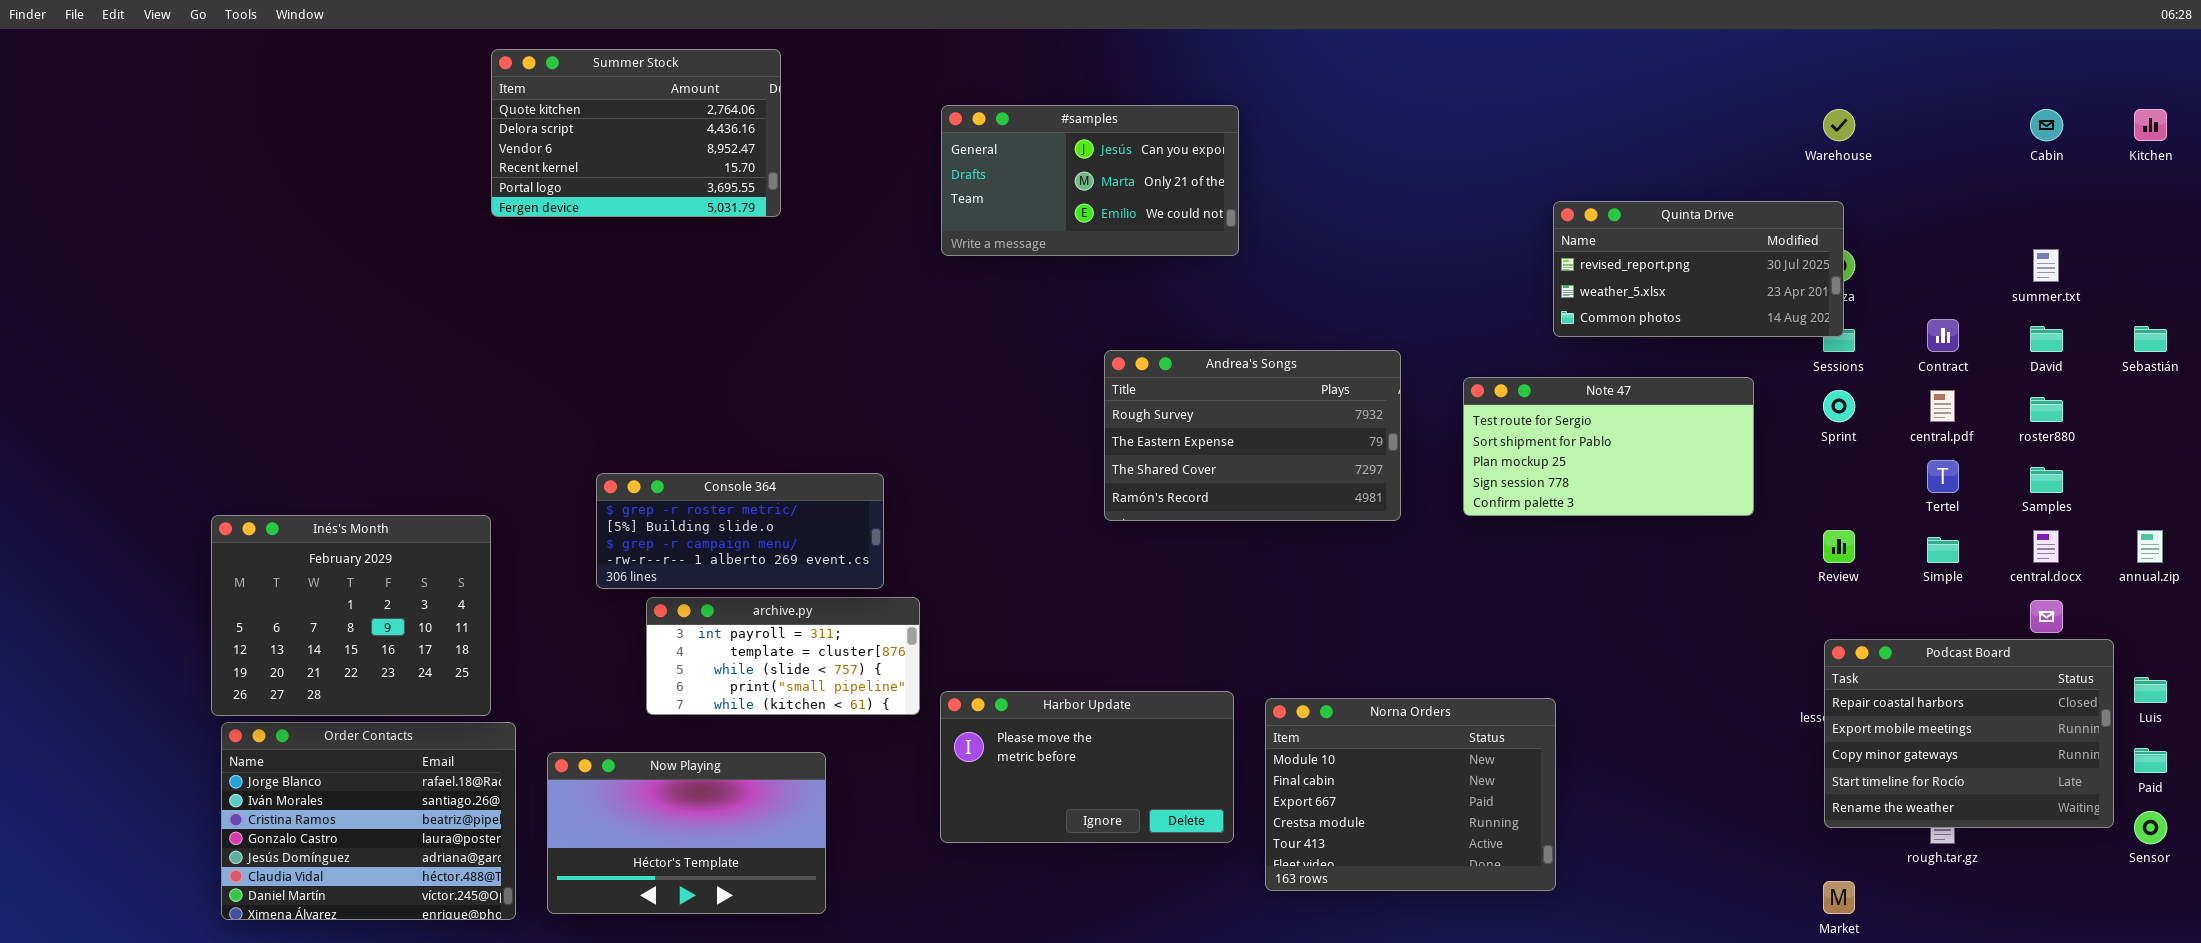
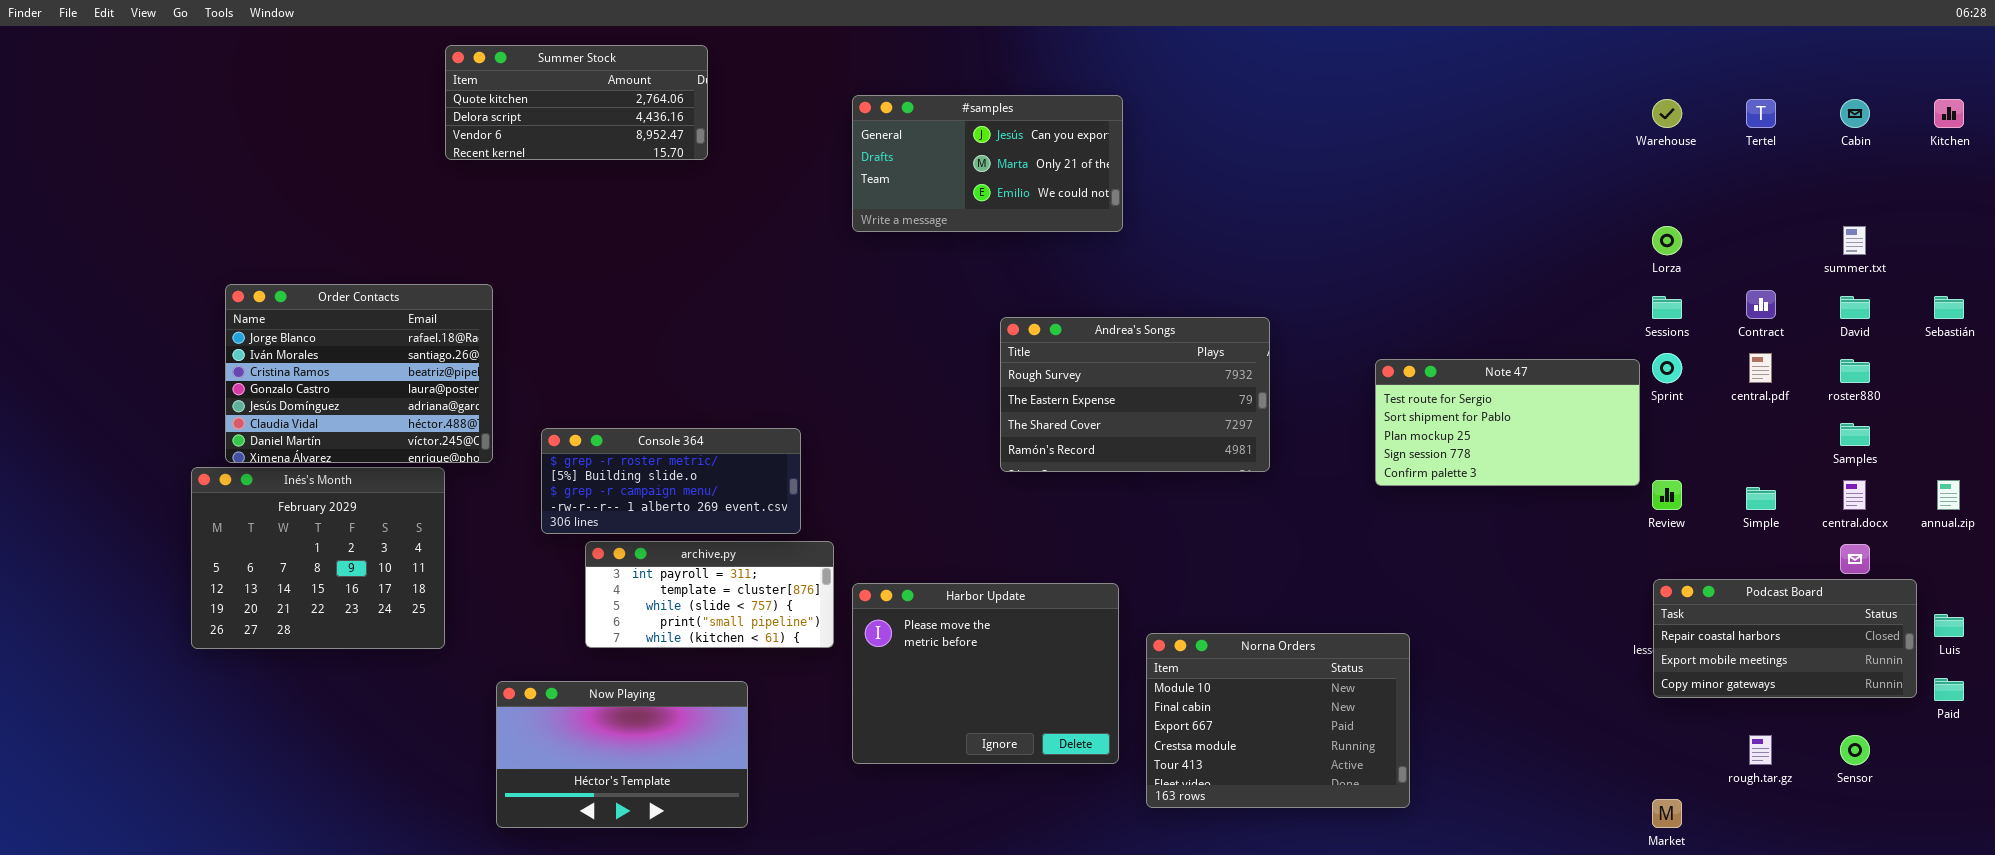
Summer Stock: [491,49,781,217] -> [445,45,708,160], resized
Quinta Drive: [1553,201,1844,337] -> none, closed
Note 47: [1463,377,1754,516] -> [1375,359,1640,486], moved
Tertel: [1927,460,1959,493] -> [1746,99,1776,128], moved
Podcast Board: [1824,639,2114,828] -> [1653,579,1917,698], resized
Harbor Update: [940,691,1234,843] -> [852,583,1119,764], resized
Order Contacts: [221,722,516,920] -> [225,284,493,463], moved
Sensor: [2134,811,2167,844] -> [1840,735,1870,765], moved

